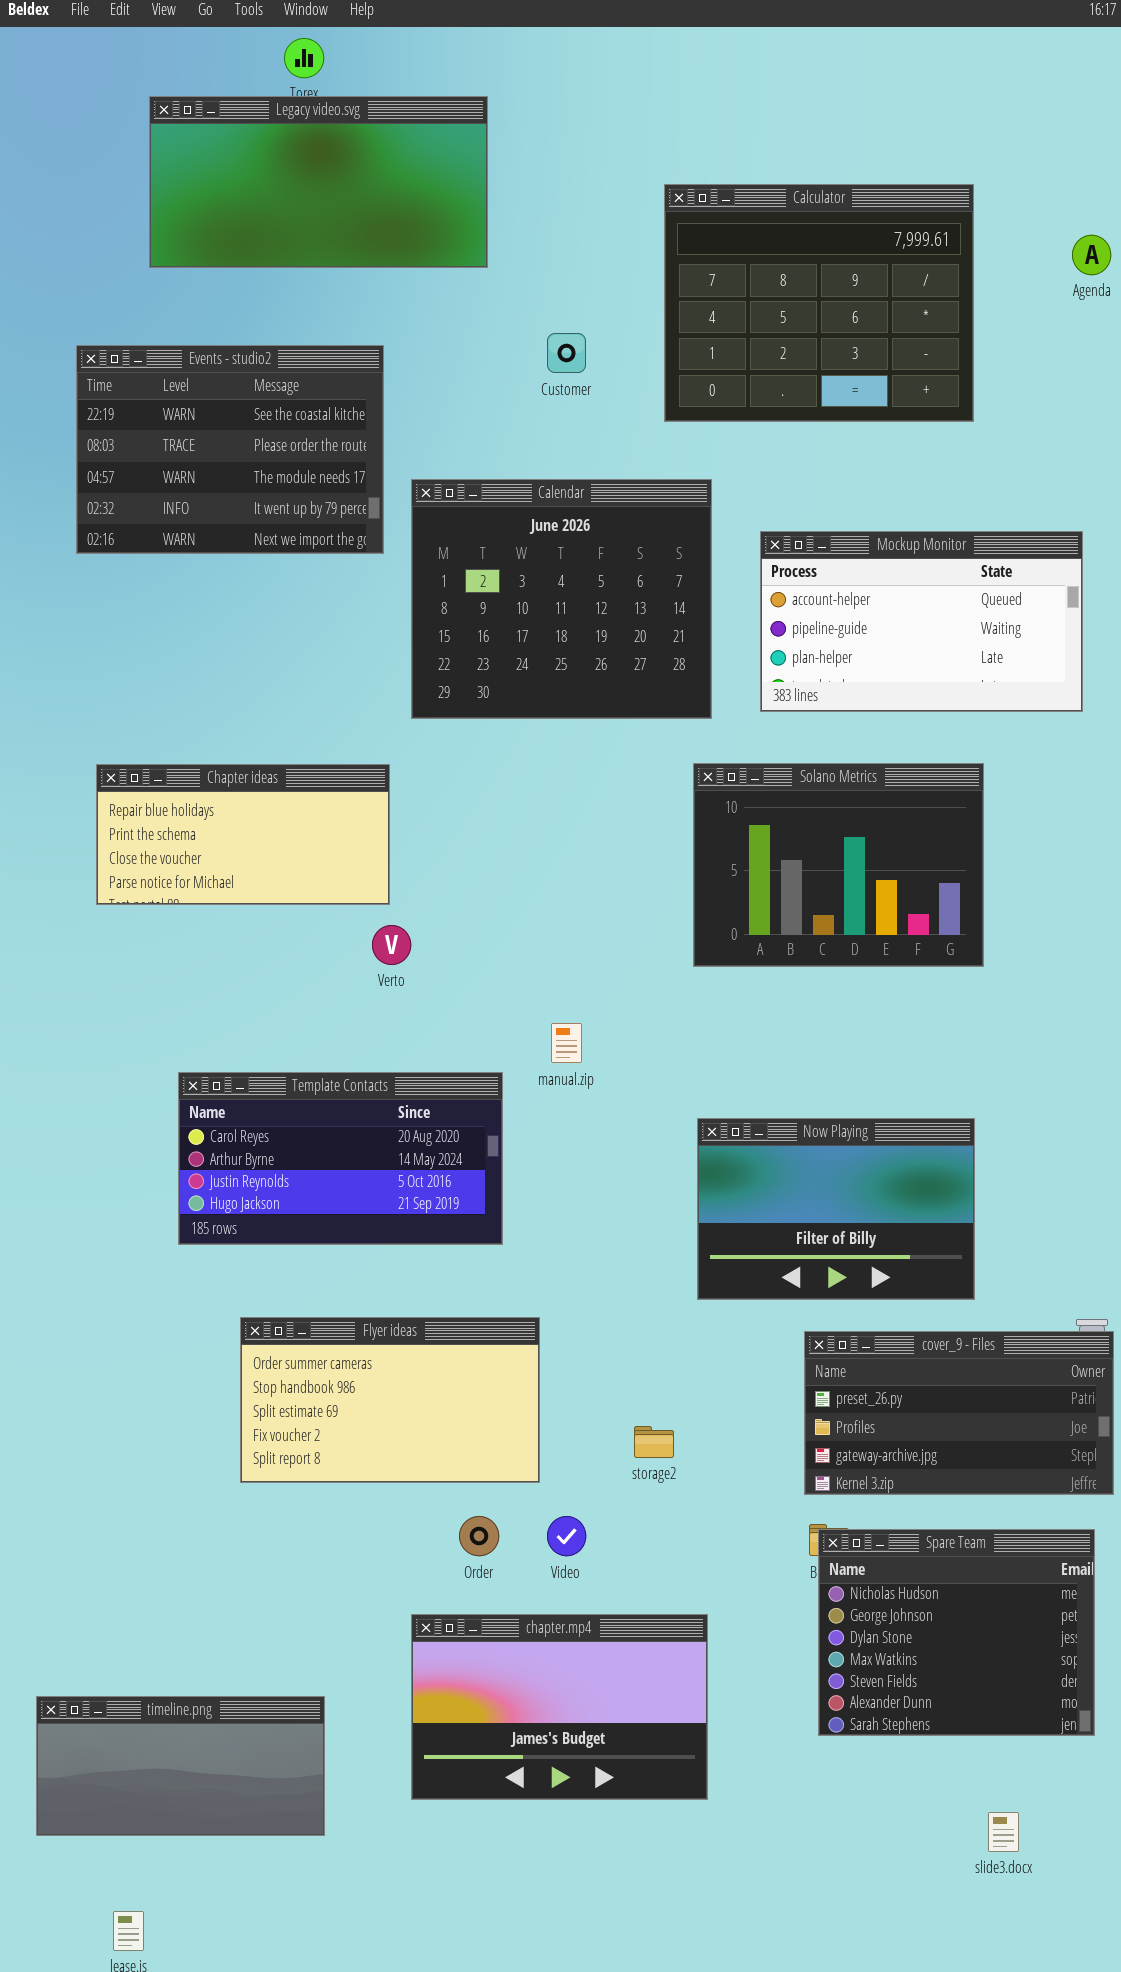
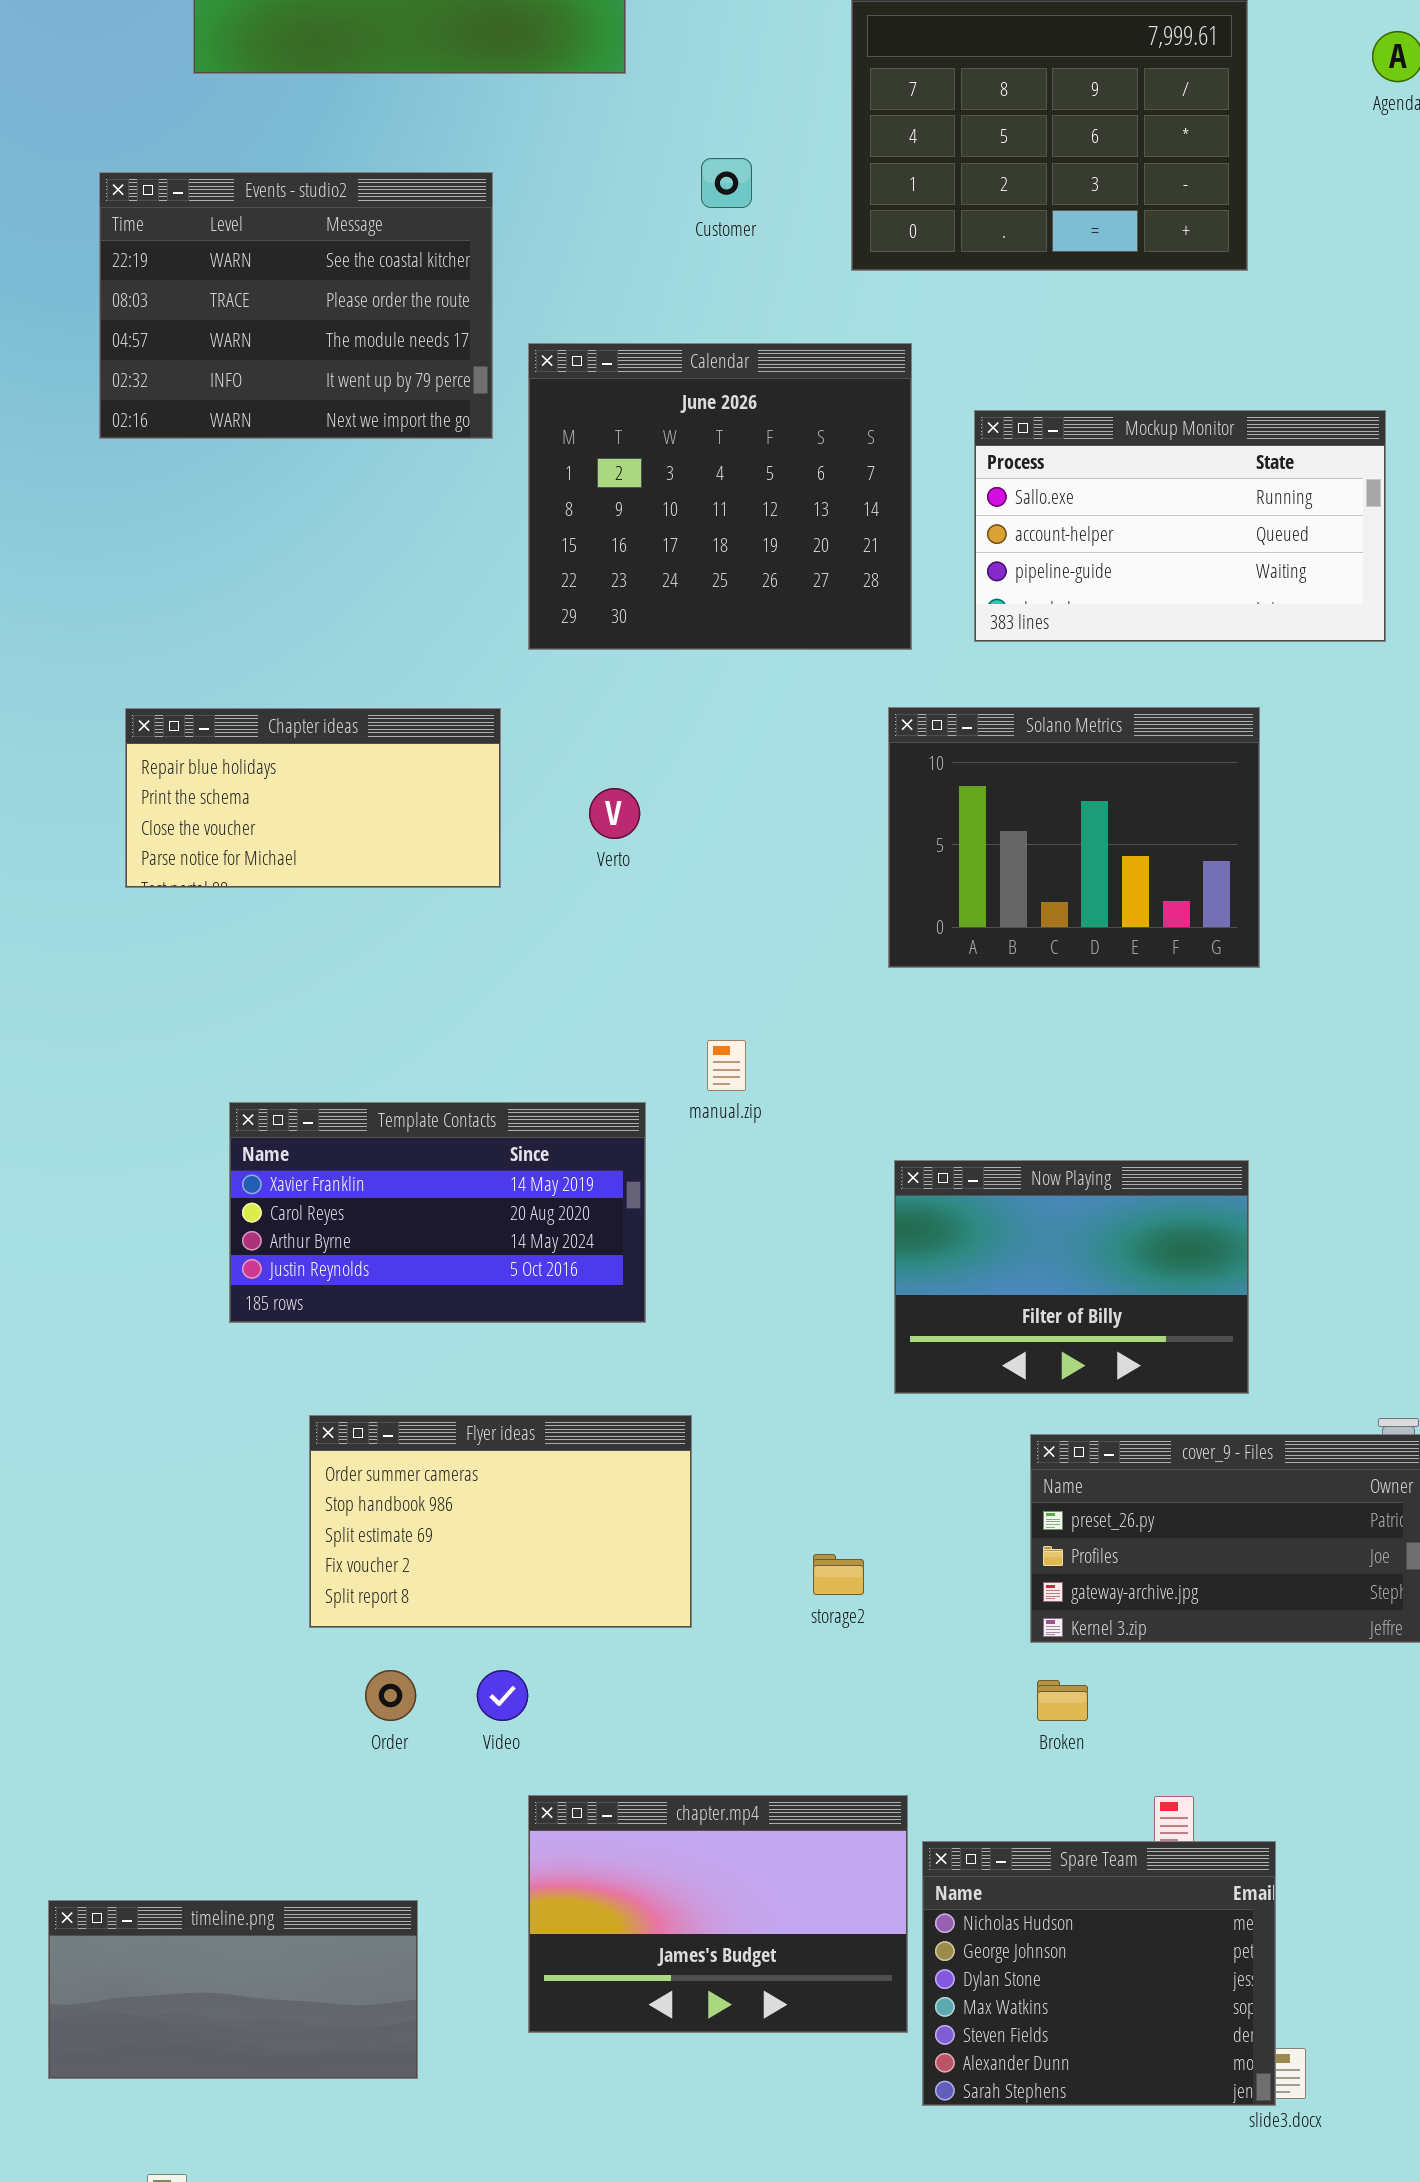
Mockup Monitor: [760,531,1083,712] -> [974,410,1386,642], scrolled up 1 row
Verto: [372,925,411,965] -> [589,788,640,839], moved
Template Contacts: [178,1072,503,1245] -> [229,1102,646,1323], scrolled up 1 row
Order: [459,1516,499,1556] -> [365,1670,416,1721], moved
Video: [547,1516,586,1556] -> [477,1670,528,1721], moved
Spare Team: [818,1529,1095,1736] -> [922,1841,1276,2106], moved

